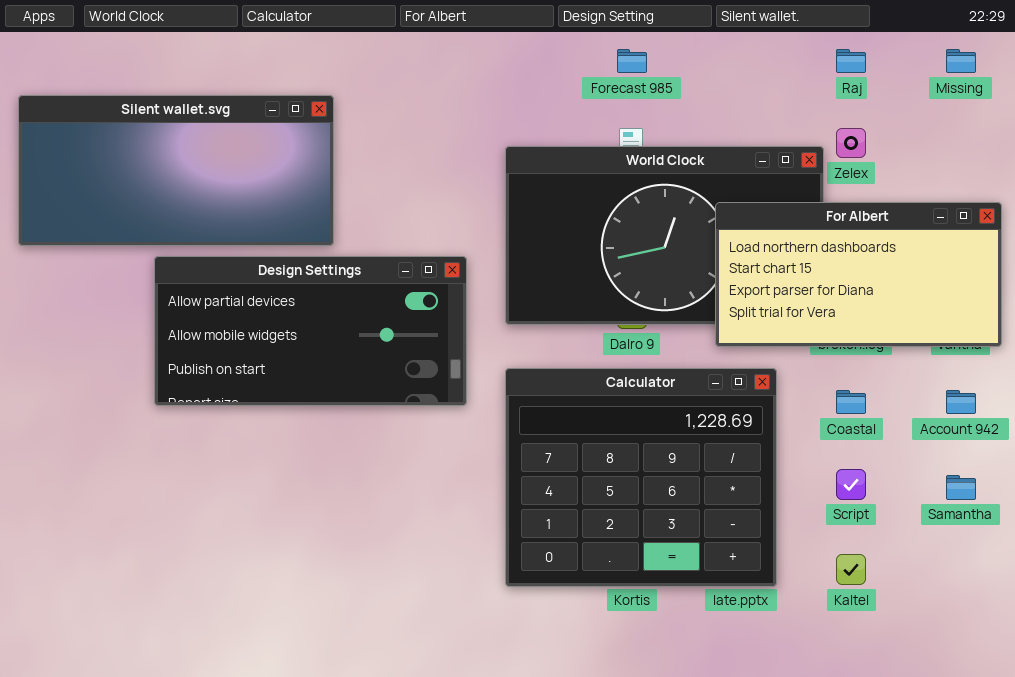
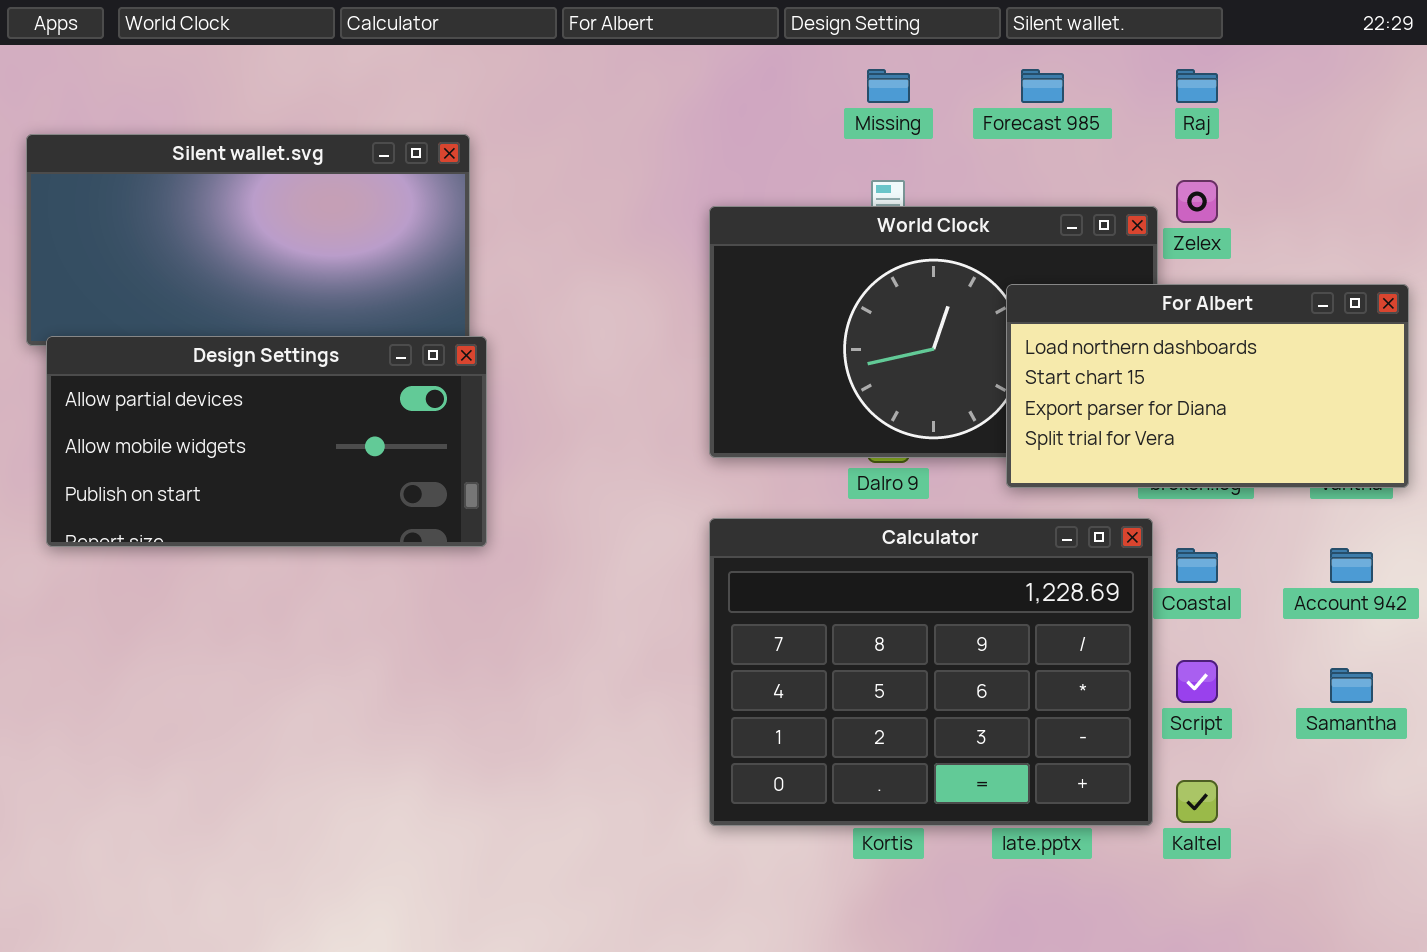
Forecast 985: [617,49,647,73] -> [1021,69,1064,103], moved
Missing: [946,49,976,73] -> [867,69,910,103], moved
Design Settings: [154,256,467,406] -> [46,336,487,547], moved
Calculator: [505,368,777,587] -> [709,518,1153,826], resized

